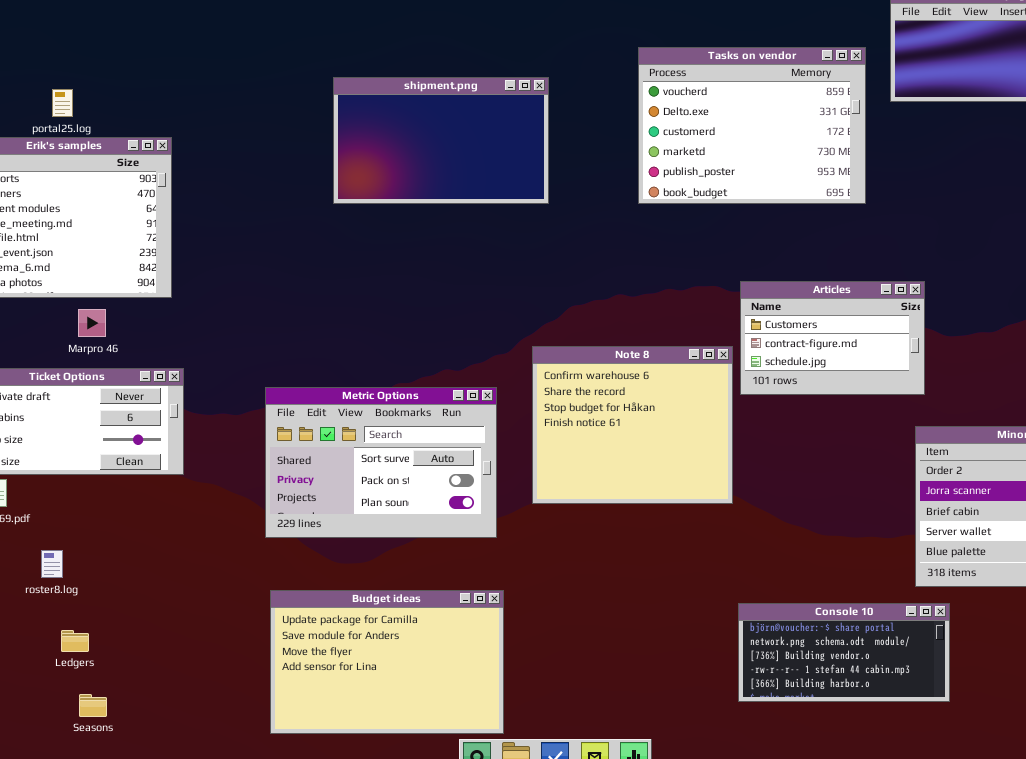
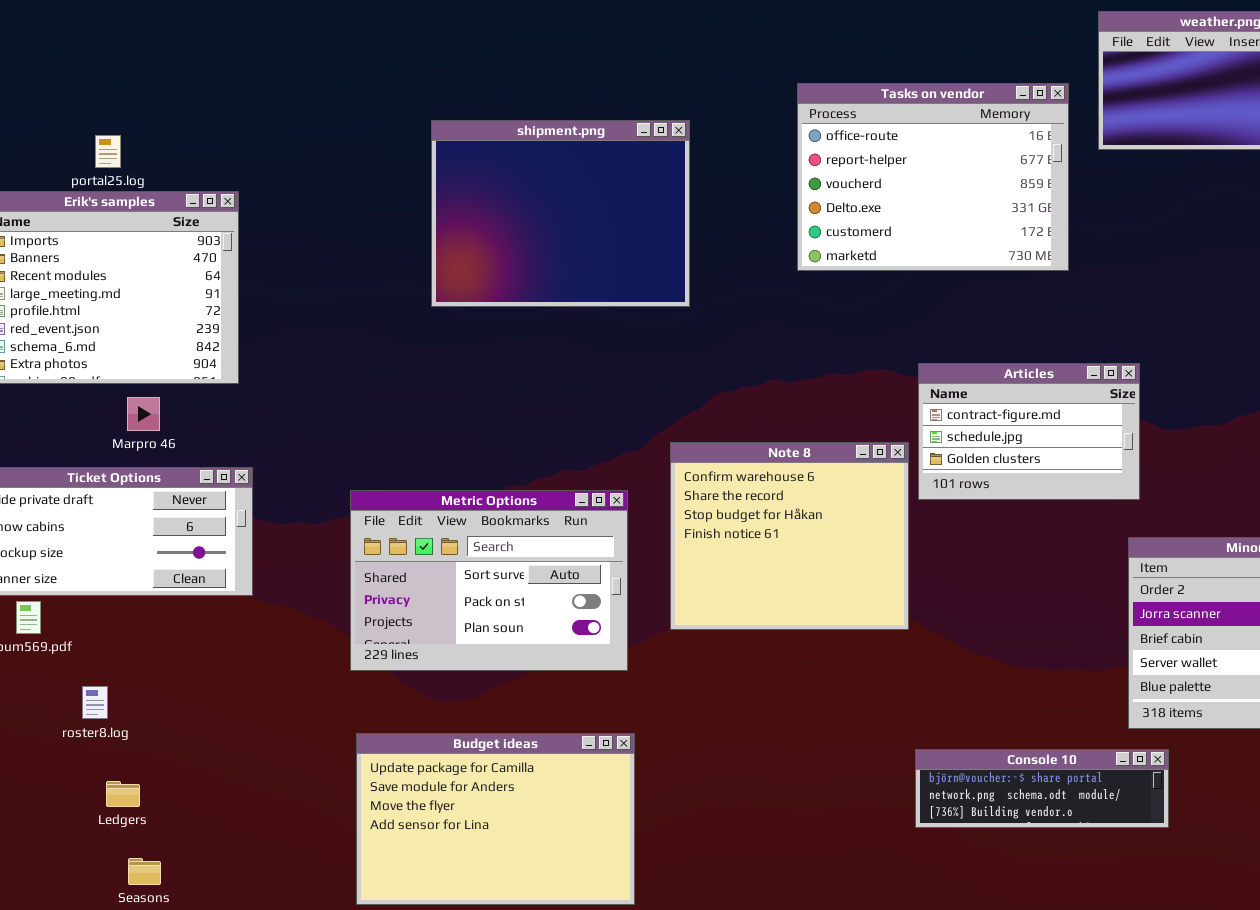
Tasks on vendor: [638,47,866,204] -> [797,83,1069,271], scrolled up 2 rows
shipment.png: [333,77,549,204] -> [431,120,690,307], resized
Articles: [740,281,925,395] -> [918,363,1140,500], scrolled down 1 row
Console 10: [738,603,950,702] -> [915,749,1169,828], resized

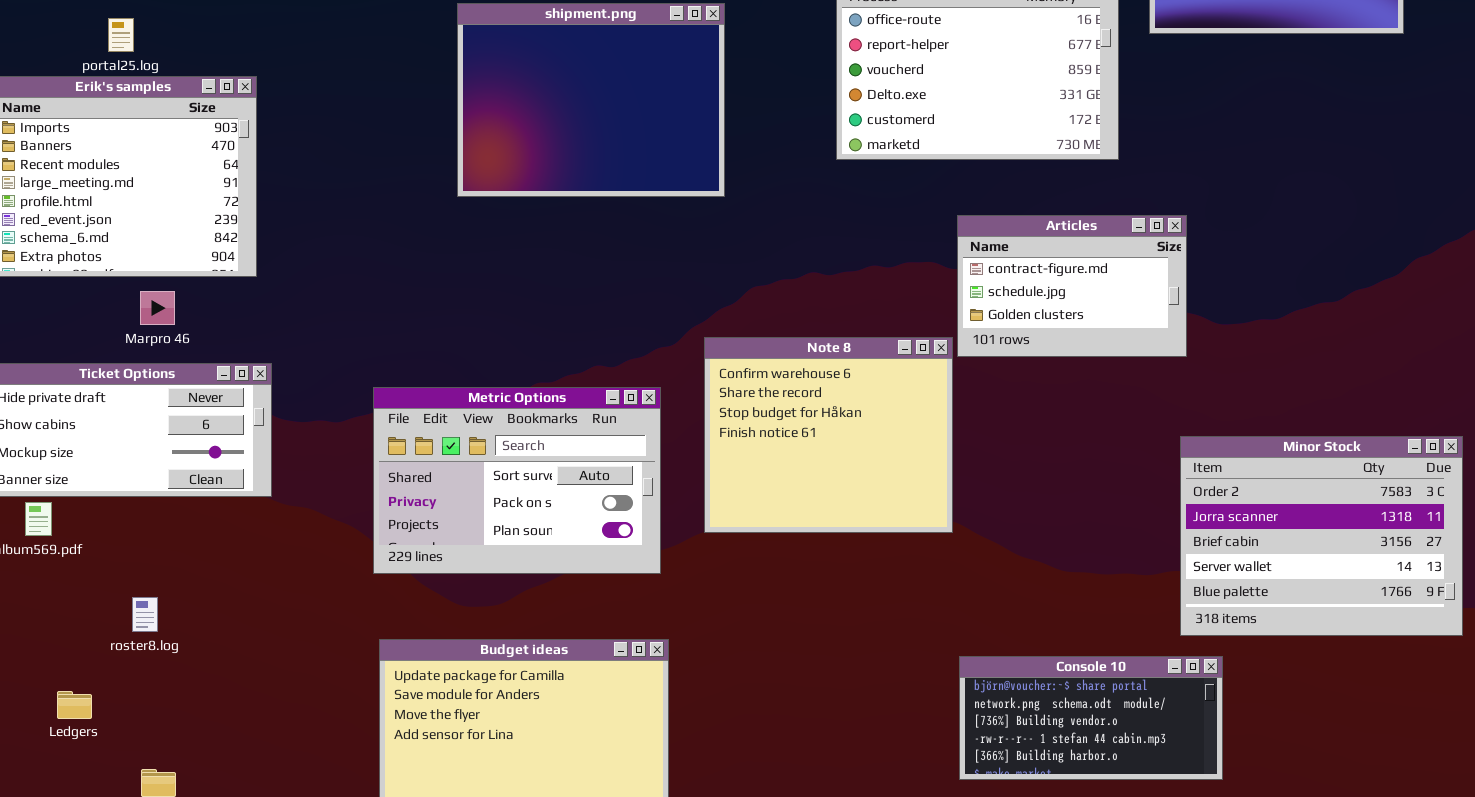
Articles: [918,363,1140,500] -> [957,215,1187,357], moved
roster8.log: [82,686,108,719] -> [132,597,158,632], moved
Console 10: [915,749,1169,828] -> [959,656,1223,780], resized
Ledgers: [106,781,140,807] -> [57,691,92,719], moved

